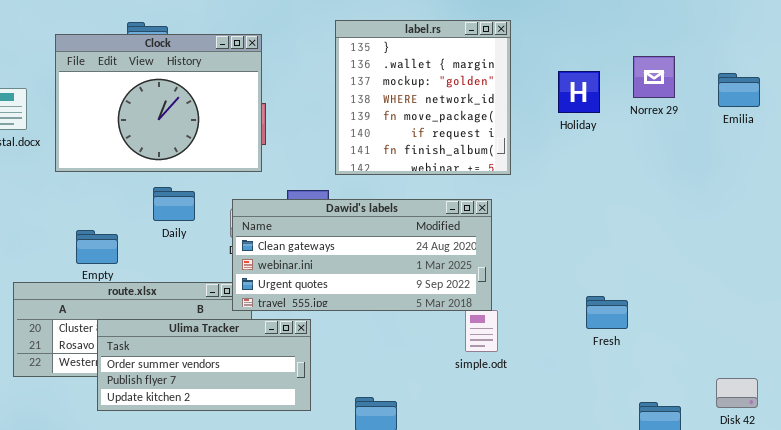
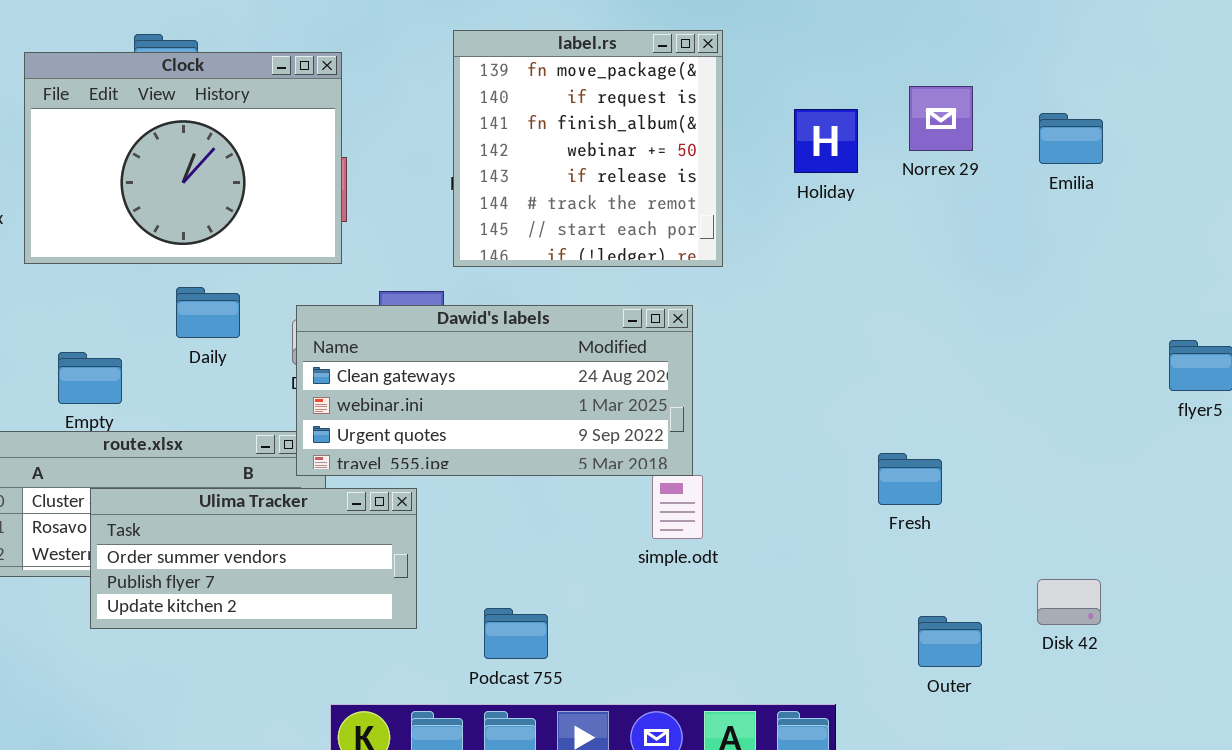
label.rs: [335,20,511,175] -> [453,30,723,267], scrolled down 4 rows
Fresh: [586,296,628,329] -> [878,453,942,505], moved

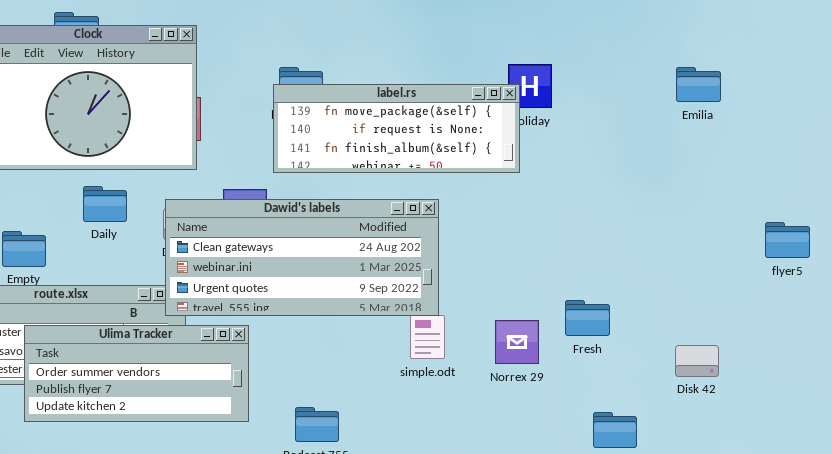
label.rs: [453,30,723,267] -> [273,84,520,173], resized
Norrex 29: [909,86,973,151] -> [495,320,539,364], moved
Disk 42: [1037,579,1101,625] -> [675,345,719,377], moved

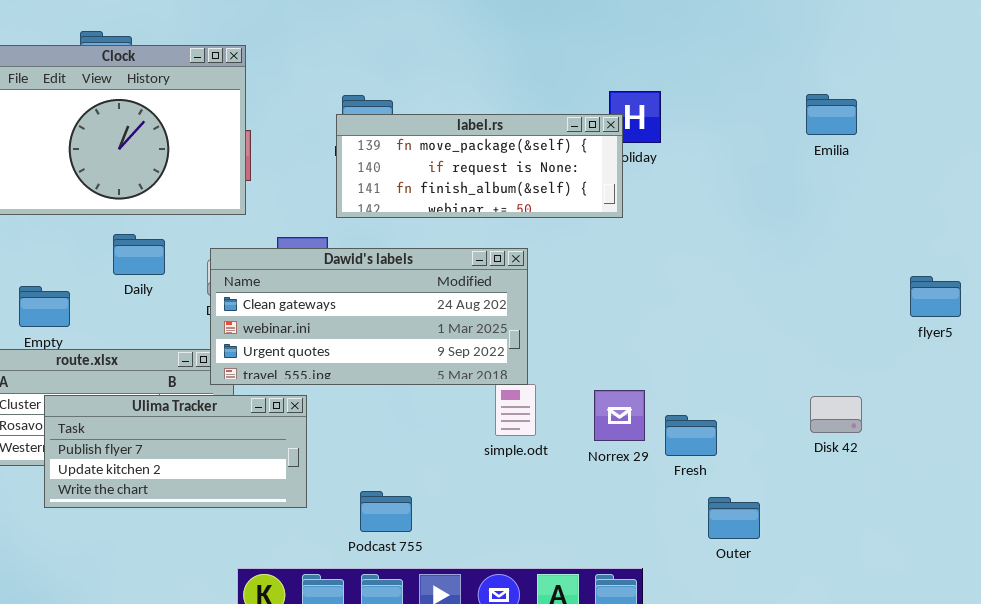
Fresh: [565,300,610,336] -> [665,415,717,456], moved
Ulima Tracker: [24,325,249,422] -> [44,395,307,508], scrolled down 1 row
Disk 42: [675,345,719,377] -> [810,396,862,433], moved

